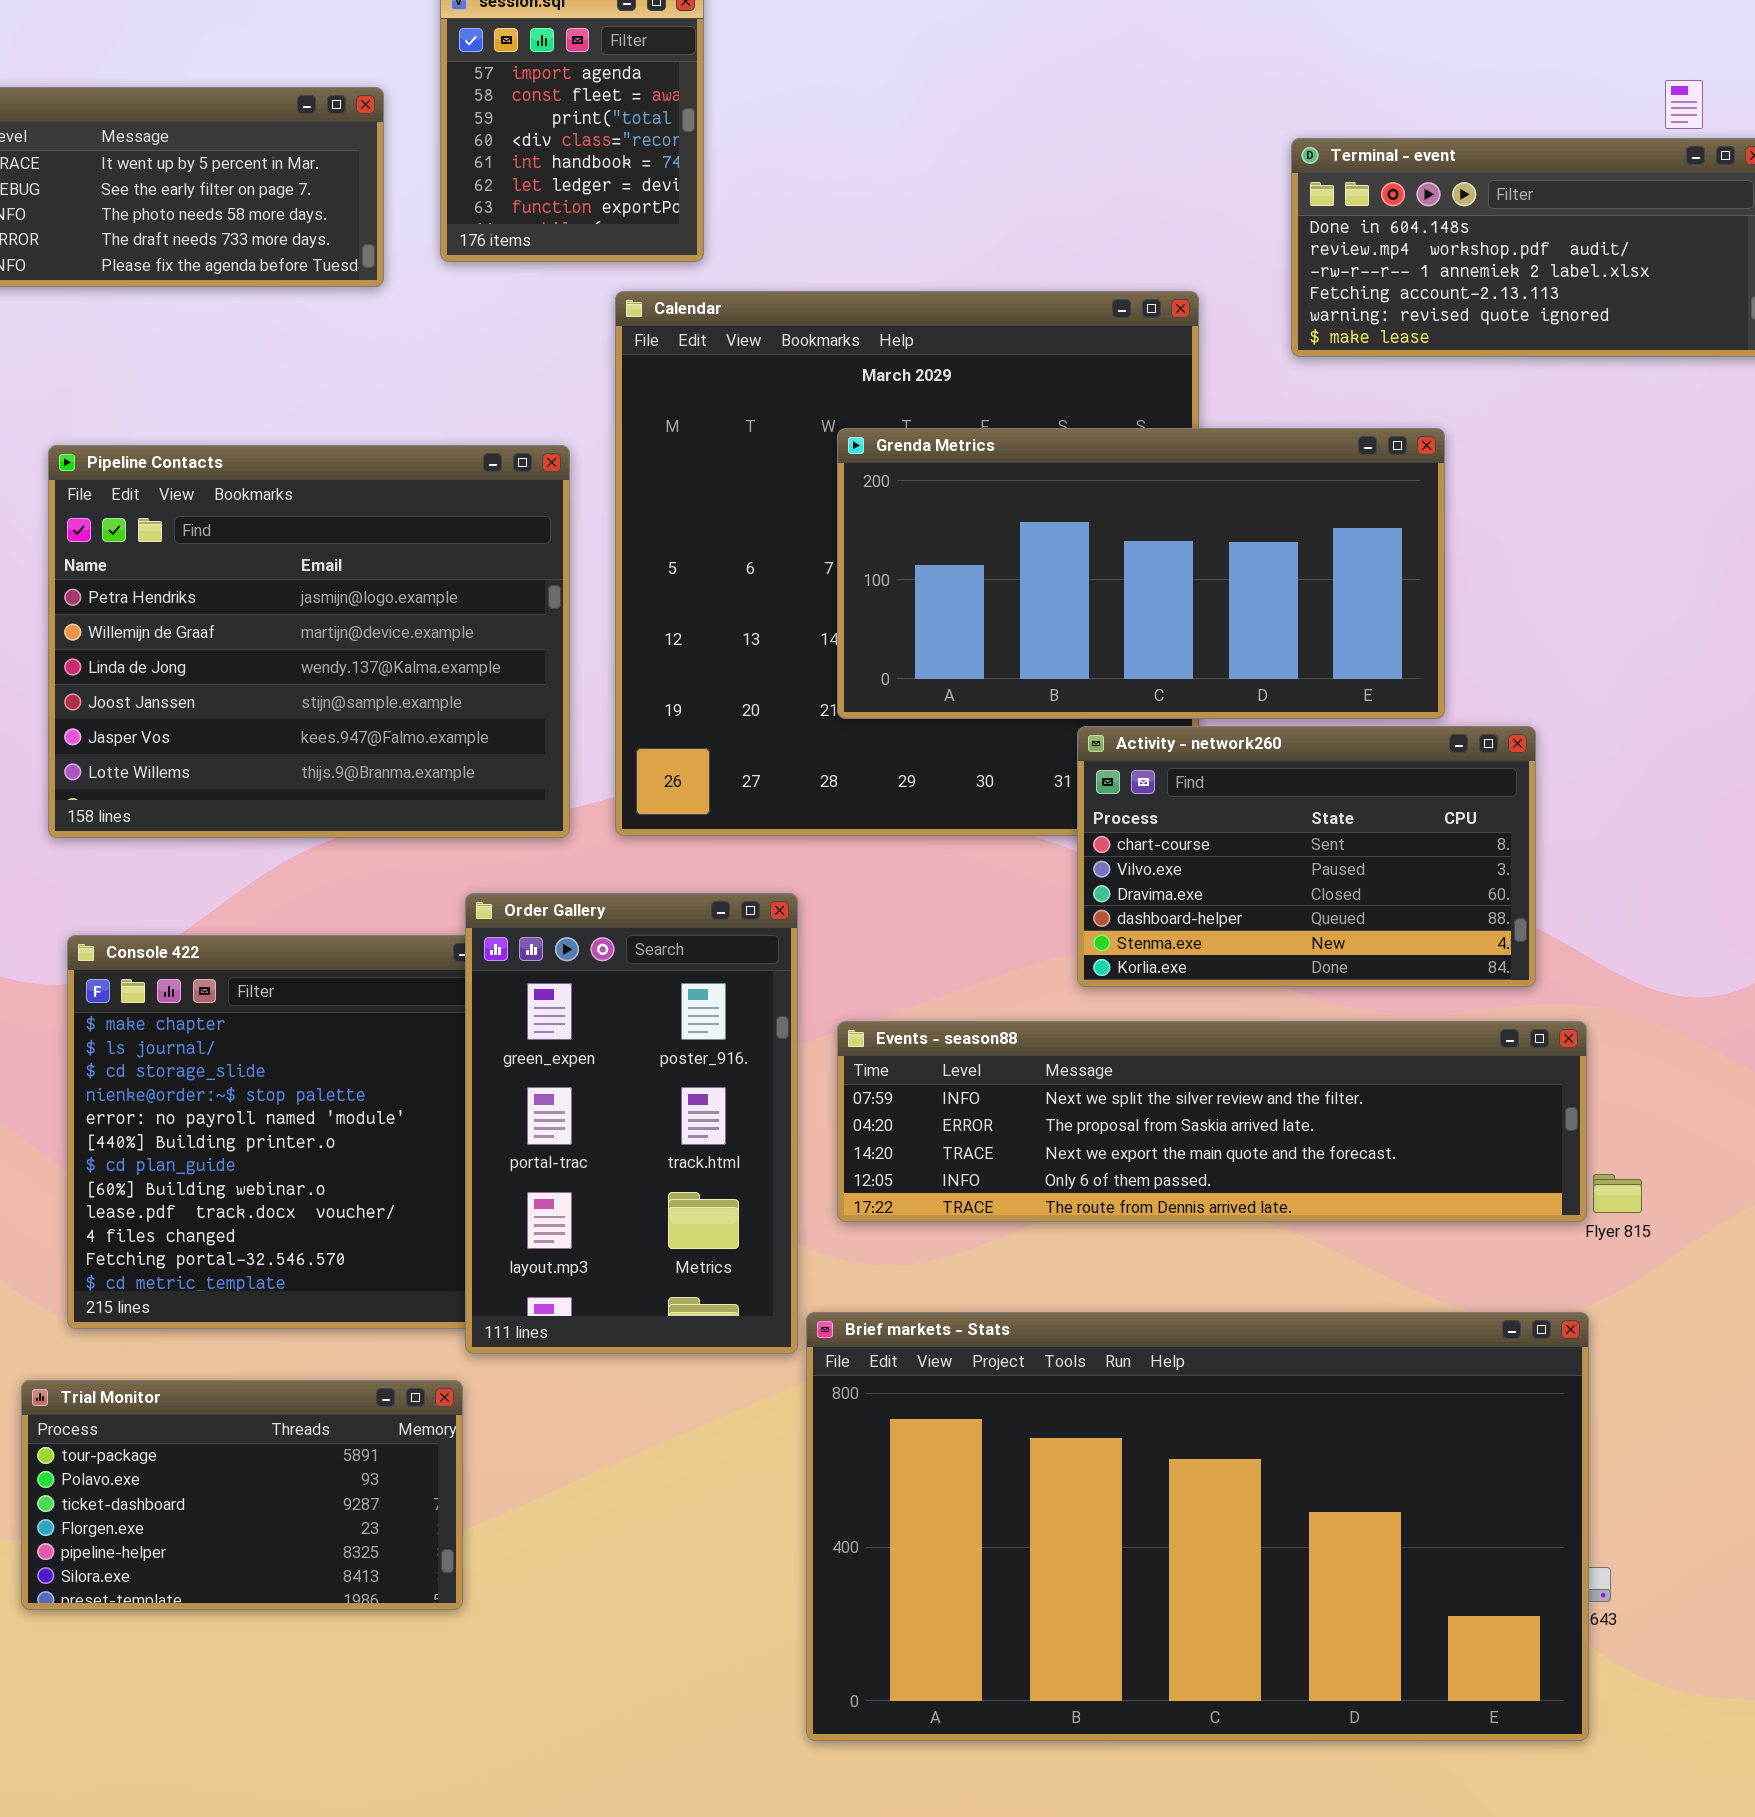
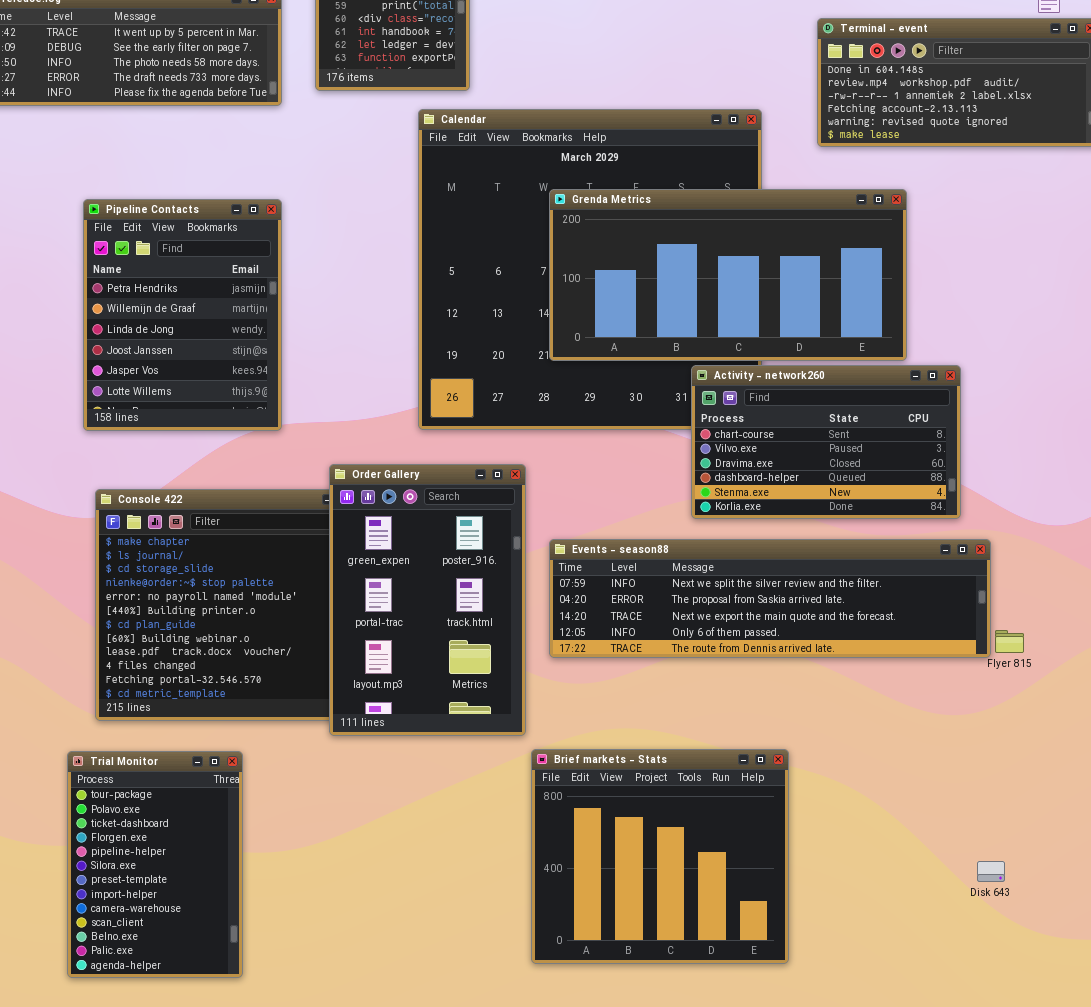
Pipeline Contacts: [48,445,570,838] -> [83,199,282,431], resized
Brief markets - Stats: [806,1312,1589,1741] -> [531,749,789,964], resized
Trial Monitor: [21,1380,463,1610] -> [67,751,243,978], resized

